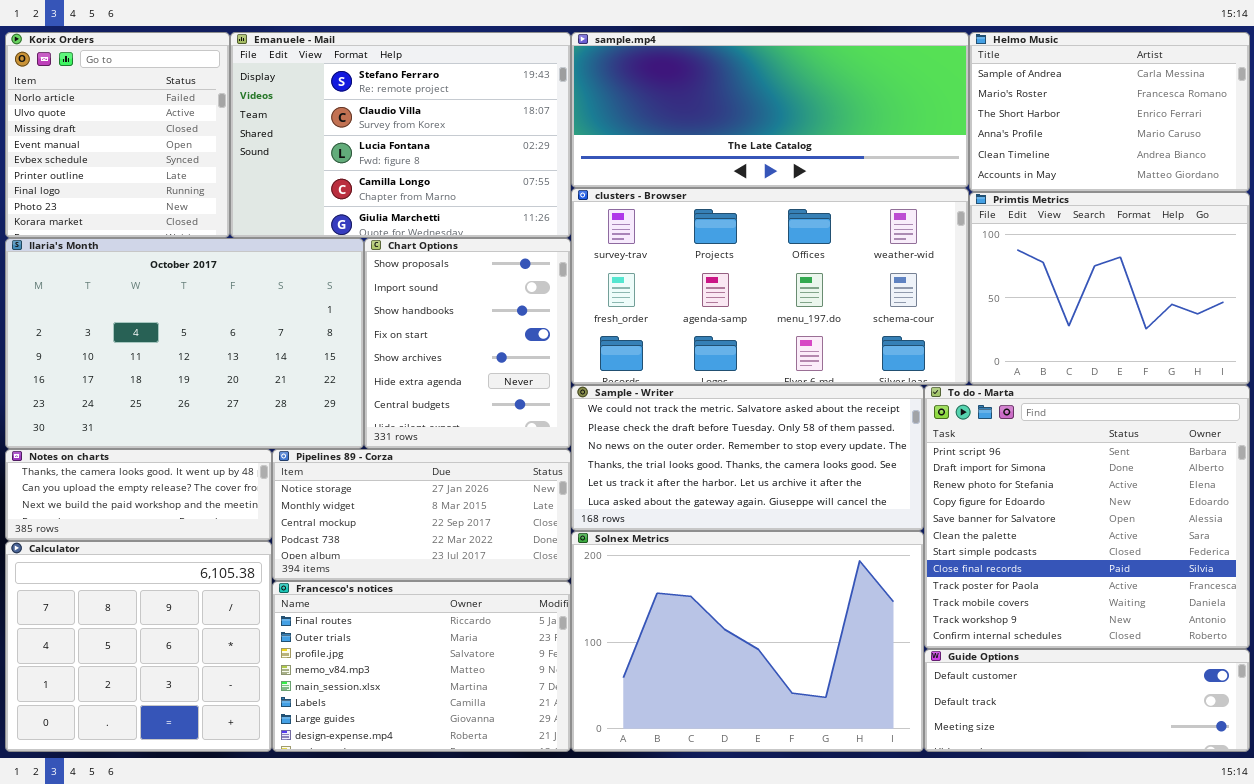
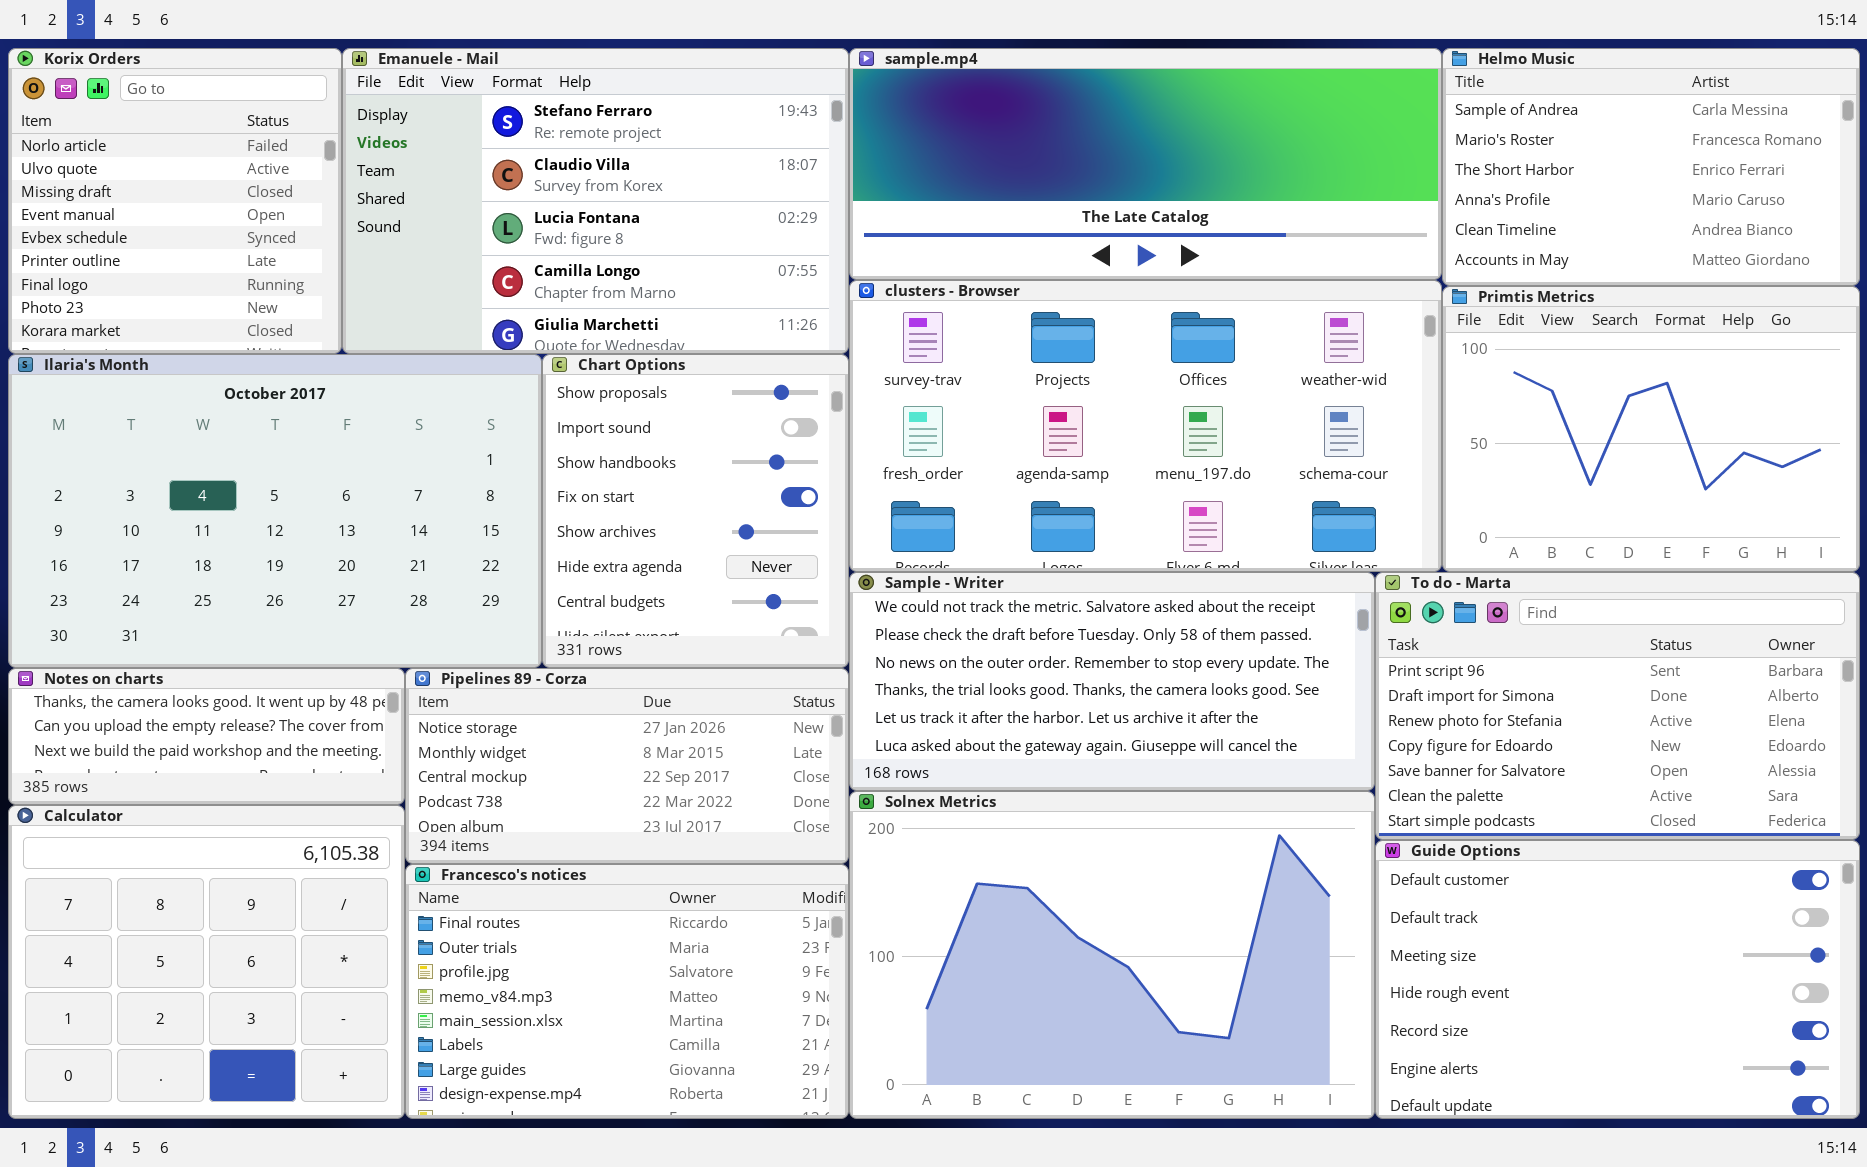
To do - Marta: [924,385,1250,649] -> [1375,572,1860,840], resized
Guide Options: [924,649,1250,752] -> [1375,840,1860,1119], resized

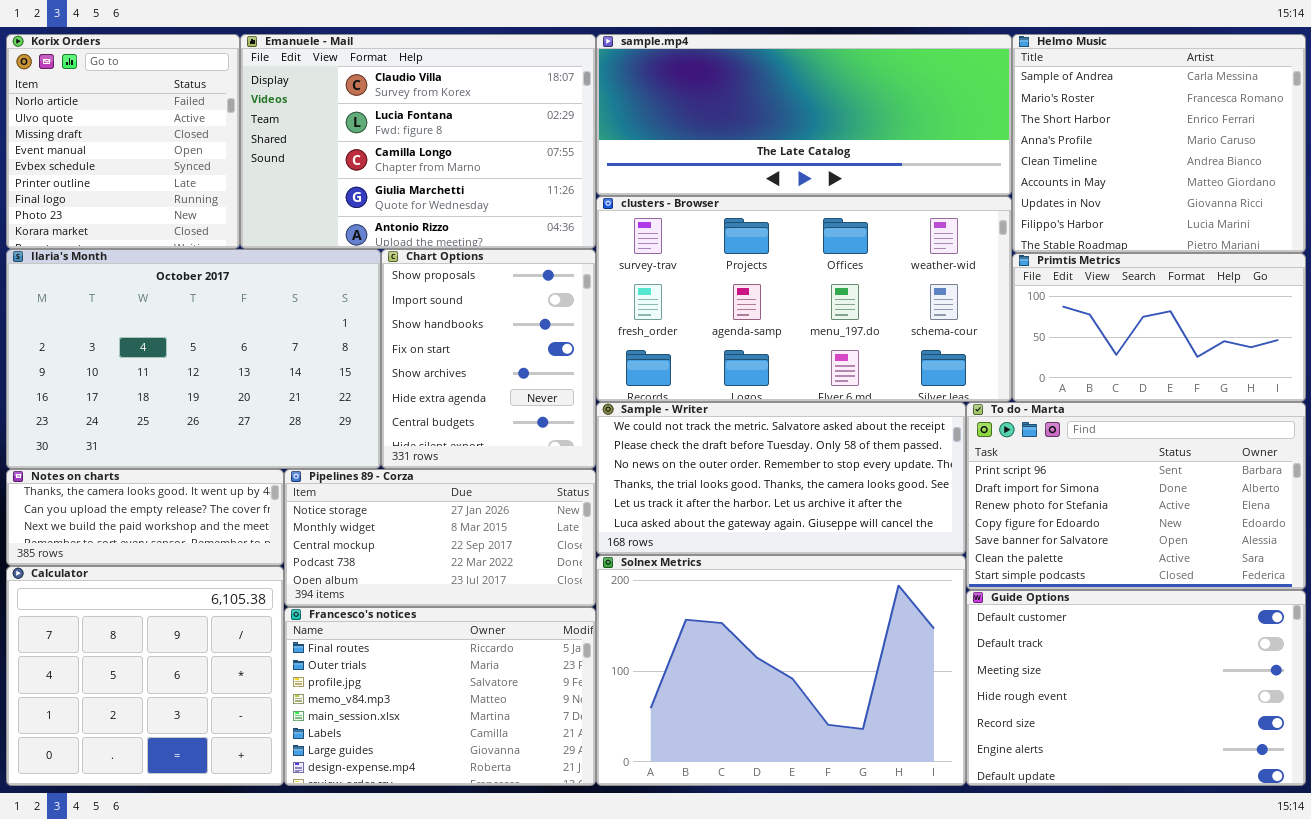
Emanuele - Mail: [342,48,849,354] -> [240,34,596,249], scrolled down 1 row
Helmo Music: [1442,48,1860,286] -> [1012,34,1306,253], resized
Primtis Metrics: [1442,286,1860,572] -> [1012,253,1306,402], resized

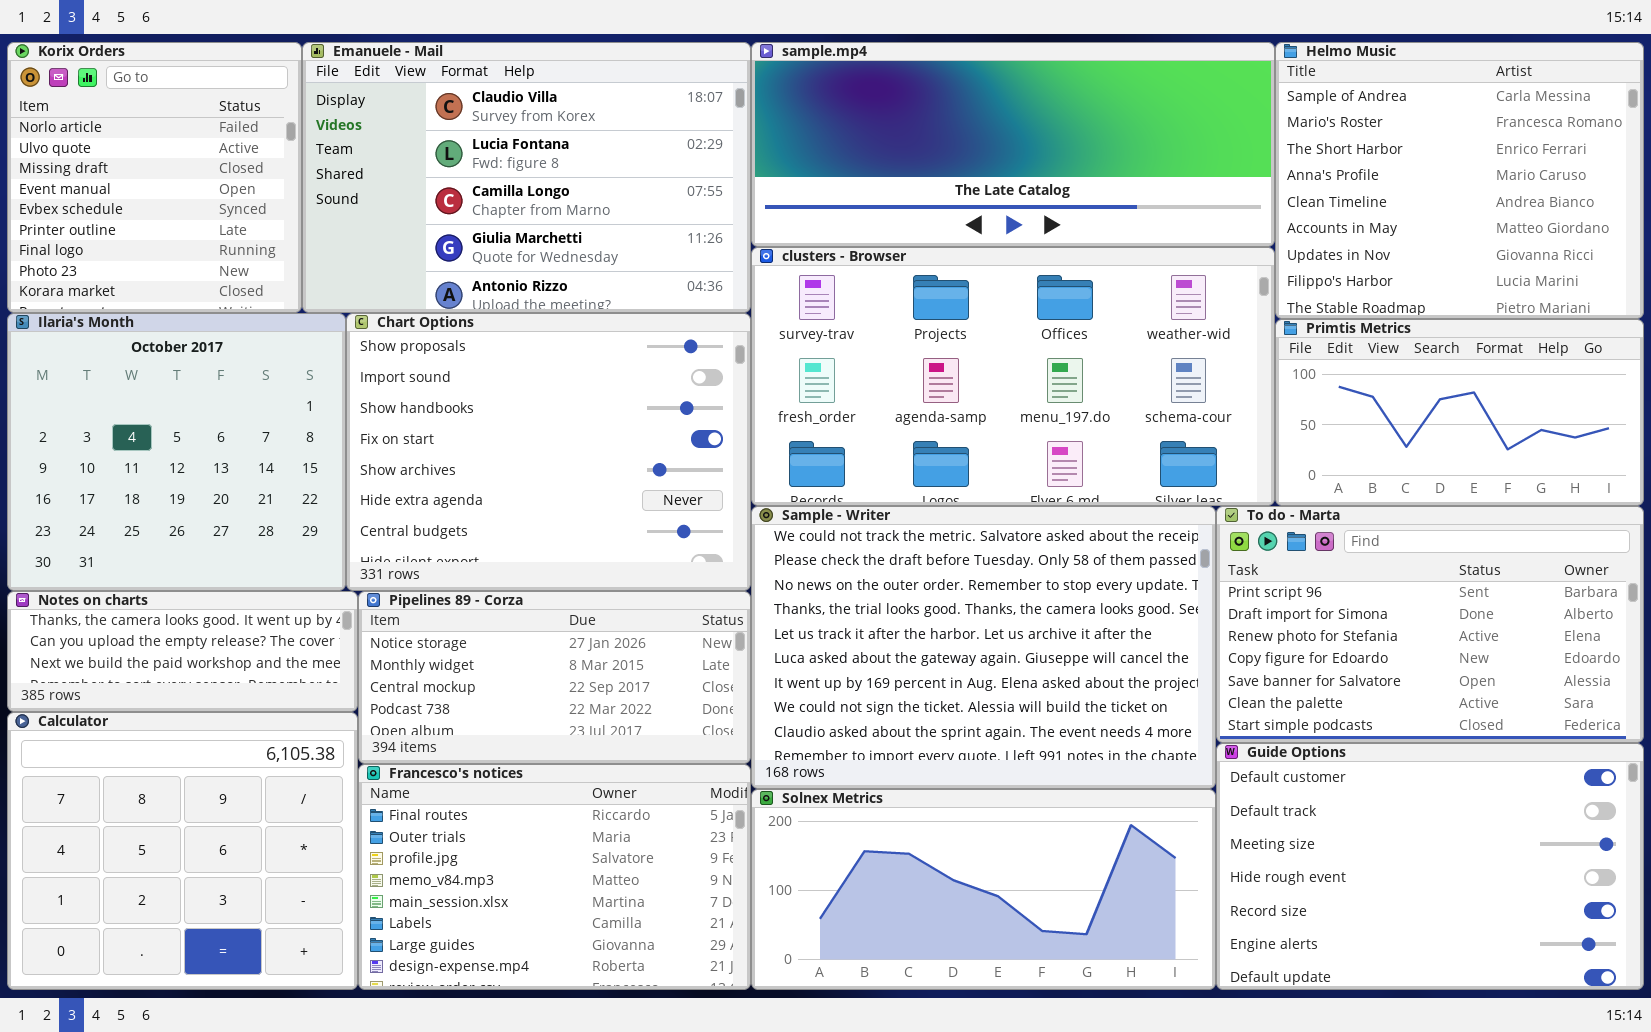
Ilaria's Month: [6,249,381,469] -> [7,313,346,591], resized
Chart Options: [381,249,596,469] -> [346,313,751,591], resized
Sample - Writer: [596,402,966,555] -> [751,506,1216,789], resized
Solnex Metrics: [596,555,966,786] -> [751,789,1216,990], resized

